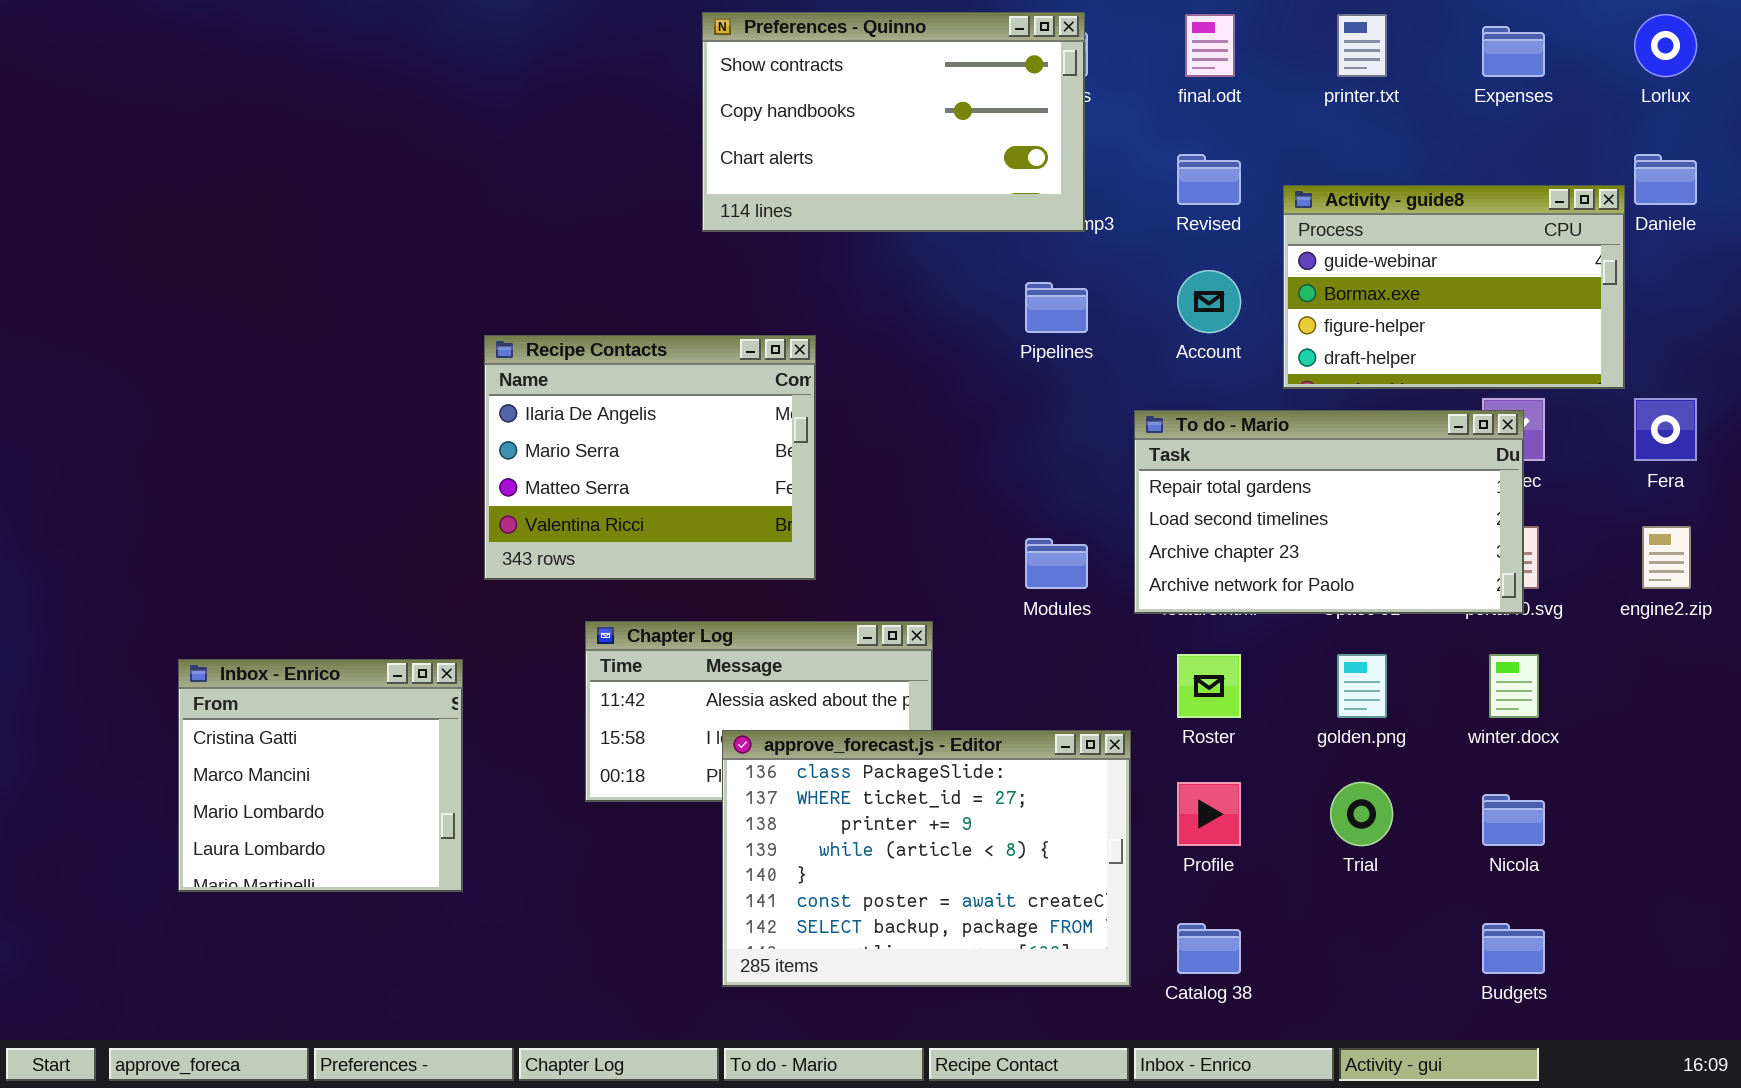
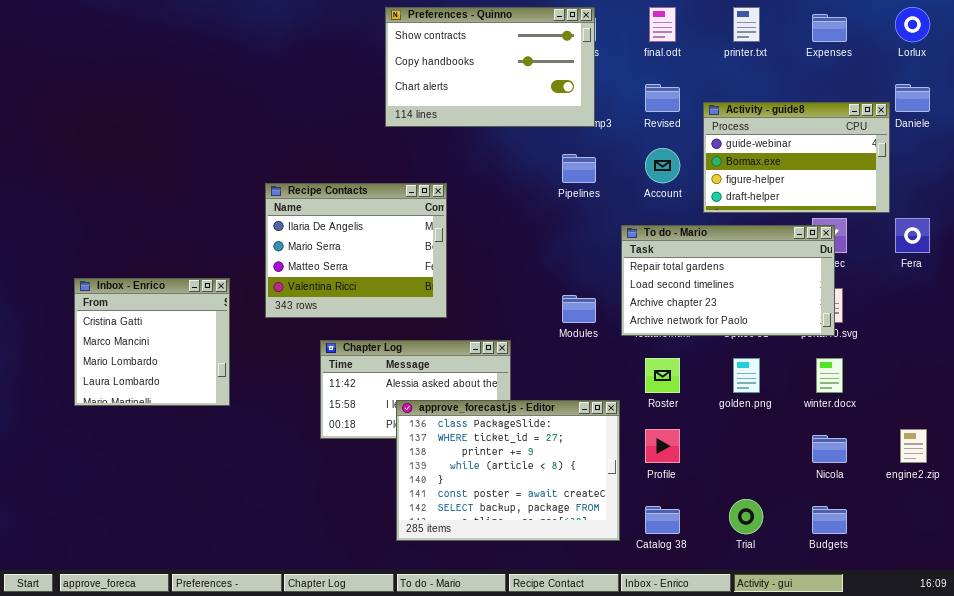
engine2.zip: [1642,526,1691,589] -> [900,429,927,463], moved
Inbox - Enrico: [178,659,463,892] -> [74,278,230,406], moved
Trial: [1330,782,1393,846] -> [729,499,763,534], moved

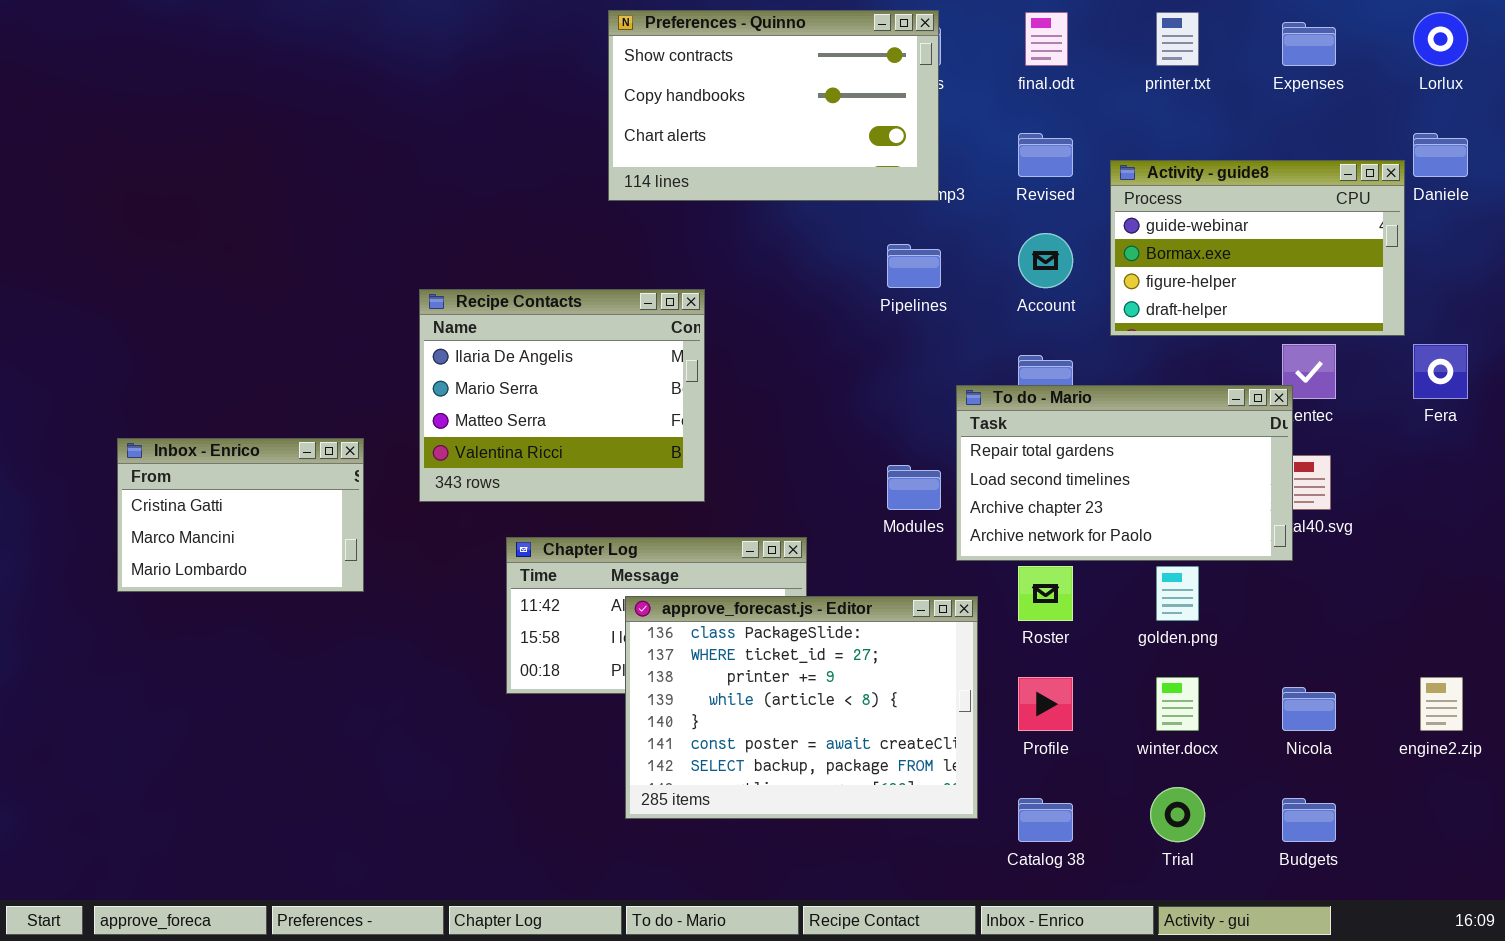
To do - Mario: [621,225,835,336] -> [956,385,1293,561], moved
Inbox - Enrico: [74,278,230,406] -> [117,438,364,592], resized
winter.docx: [816,358,843,393] -> [1156,677,1199,731], moved
approve_forecast.js - Editor: [396,400,620,541] -> [625,596,978,819], moved

